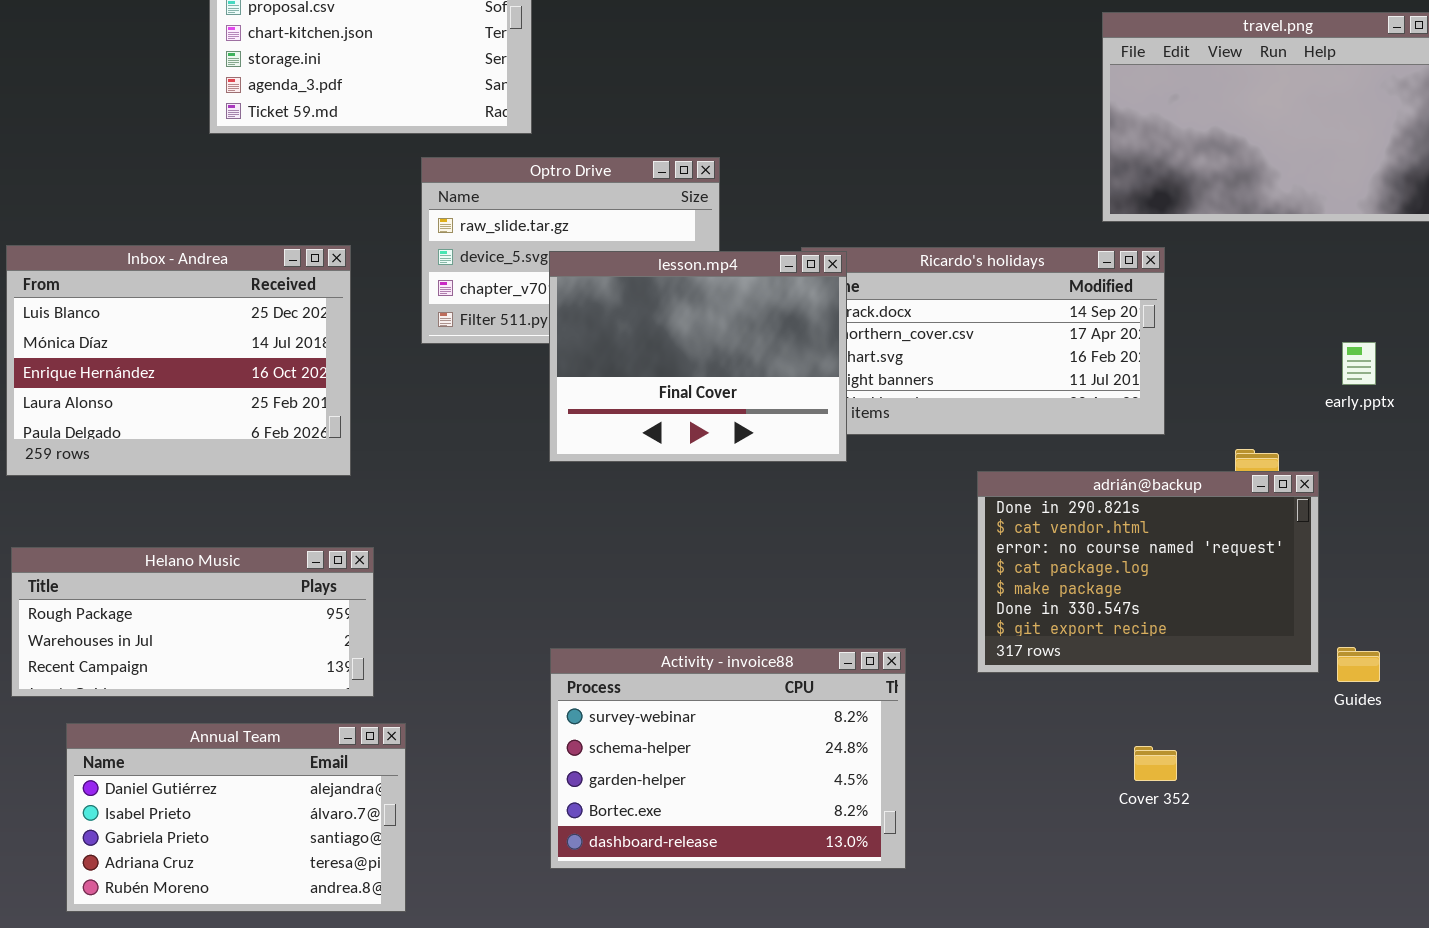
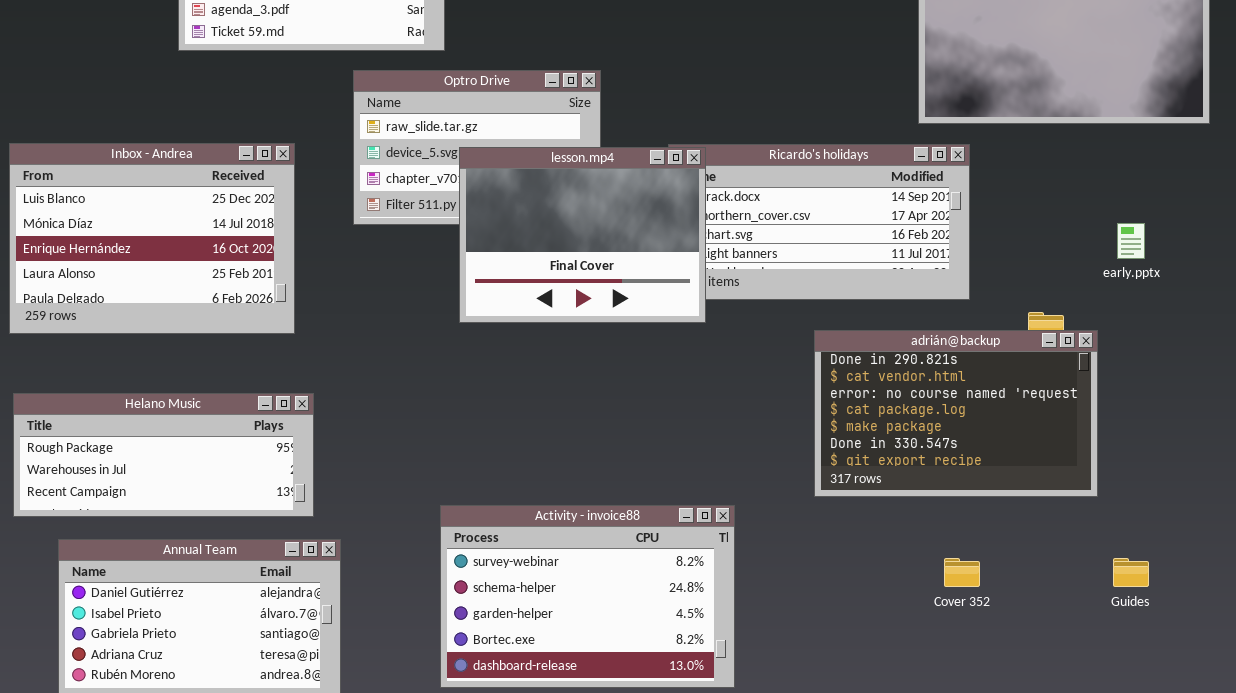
Guides: [1337,647,1380,682] -> [1113,558,1149,587], moved
Activity - invoice88: [550,648,906,869] -> [440,505,735,688], moved

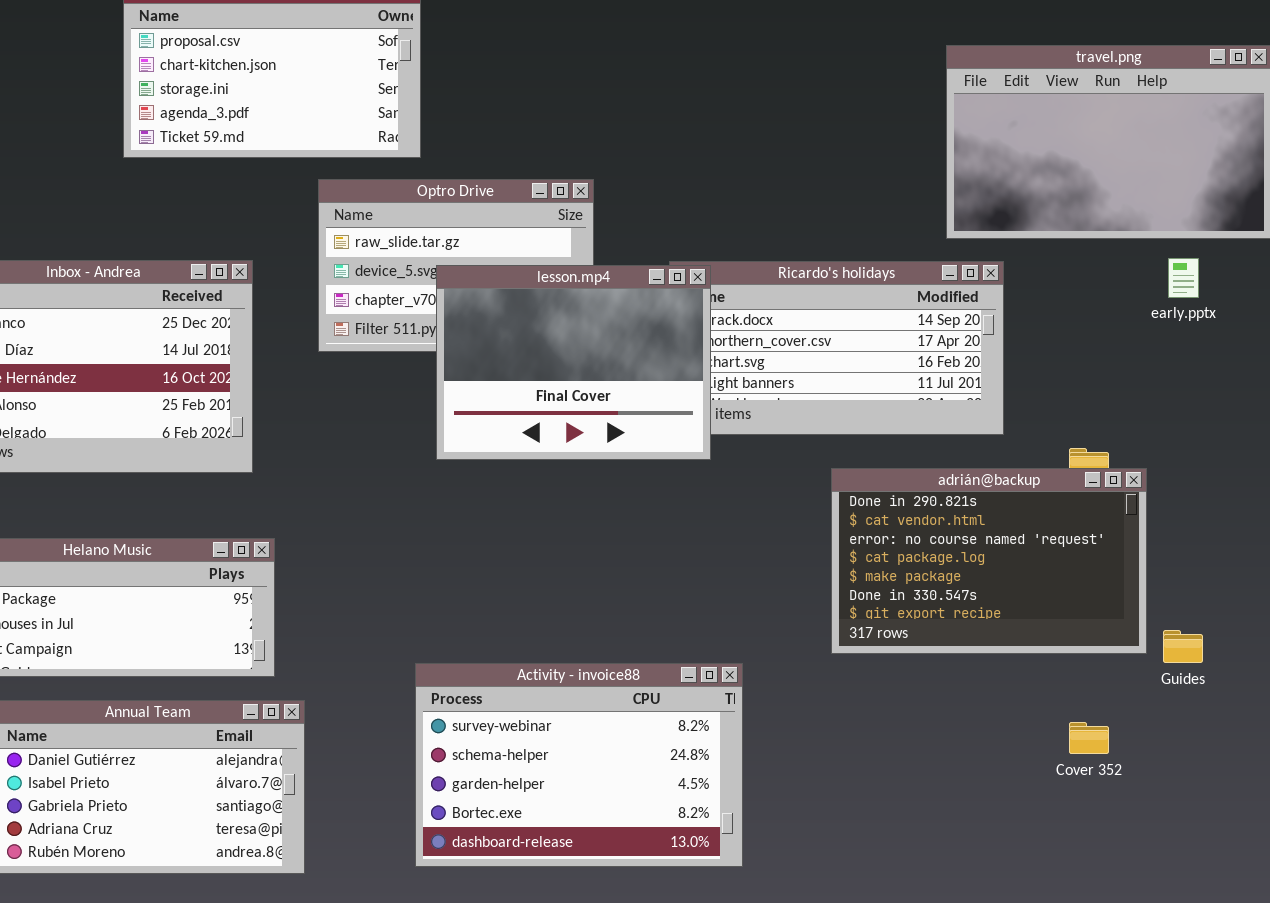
early.pptx: [1117,223,1145,259] -> [1168,258,1199,298], moved
Cover 352: [944,558,980,587] -> [1069,722,1109,754], moved
Guides: [1113,558,1149,587] -> [1163,630,1203,663], moved

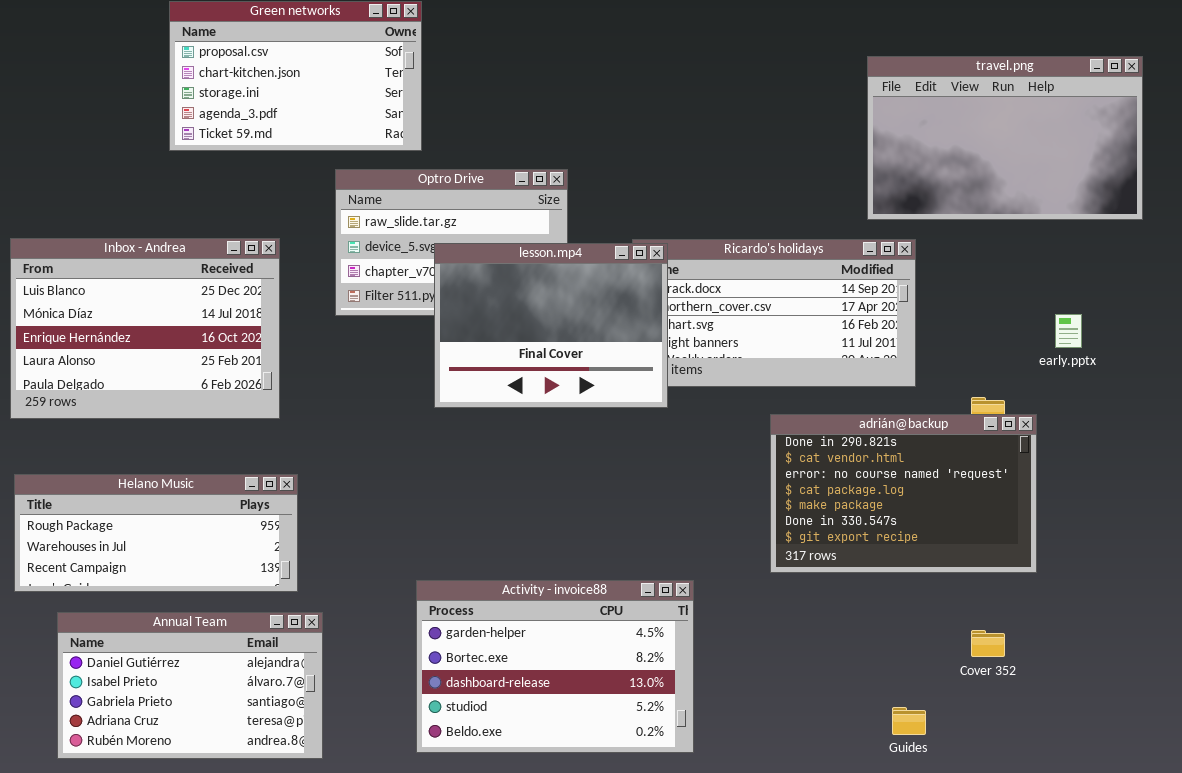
early.pptx: [1168,258,1199,298] -> [1055,314,1082,348], moved
Guides: [1163,630,1203,663] -> [892,707,926,735], moved
Activity - invoice88: [415,663,743,867] -> [416,580,694,753], scrolled down 2 rows

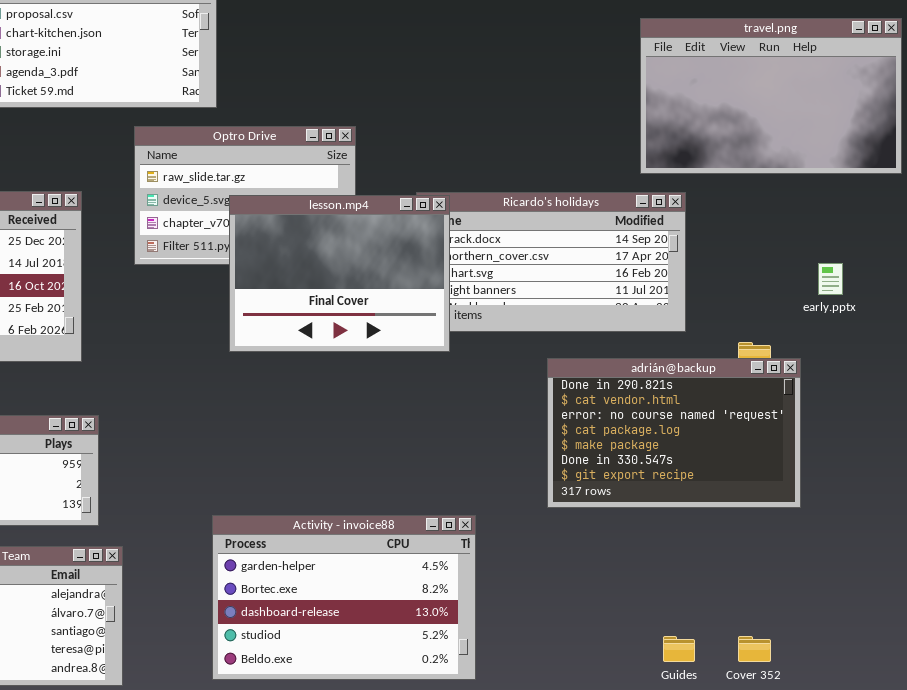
Cover 352: [971,630,1005,657] -> [738,636,771,662], moved

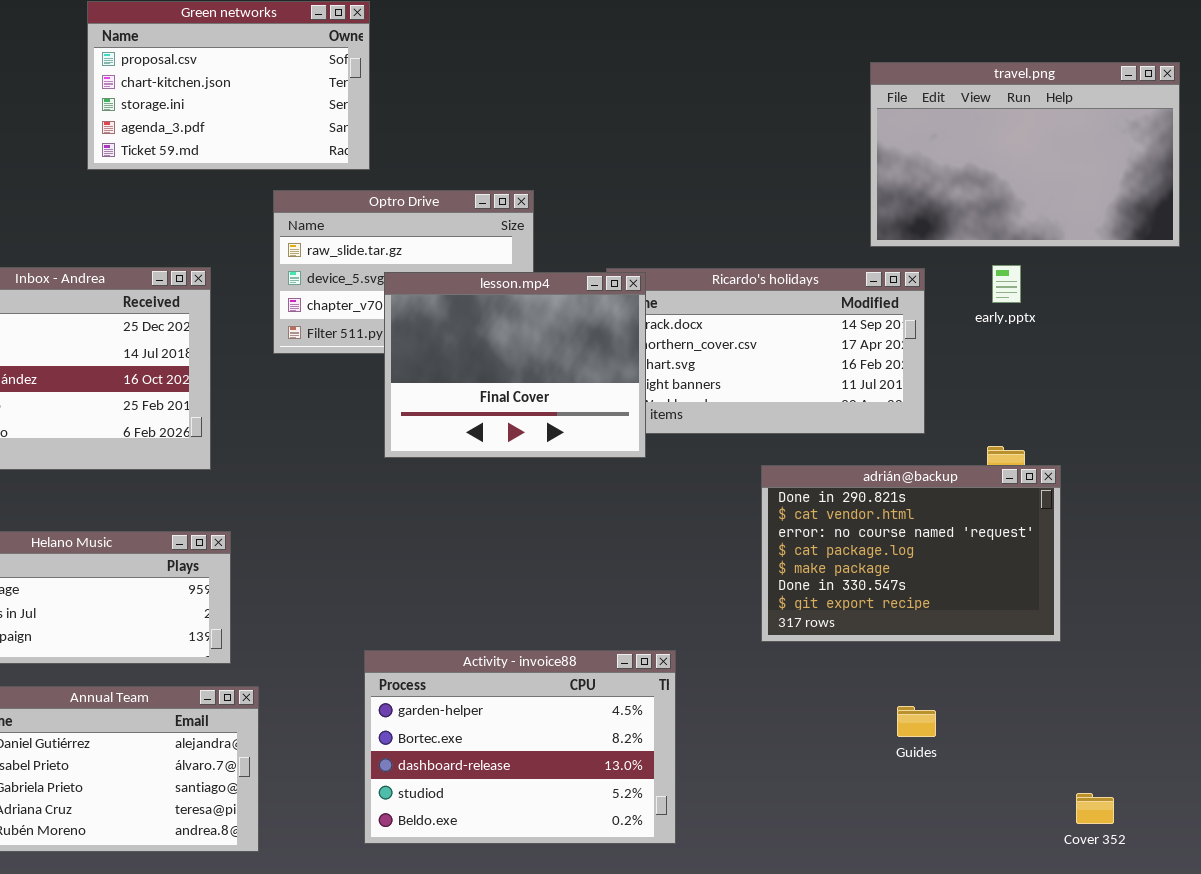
early.pptx: [818,263,843,295] -> [992,265,1021,303], moved
Guides: [663,636,695,662] -> [897,706,936,737], moved
Cover 352: [738,636,771,662] -> [1076,793,1114,824], moved

